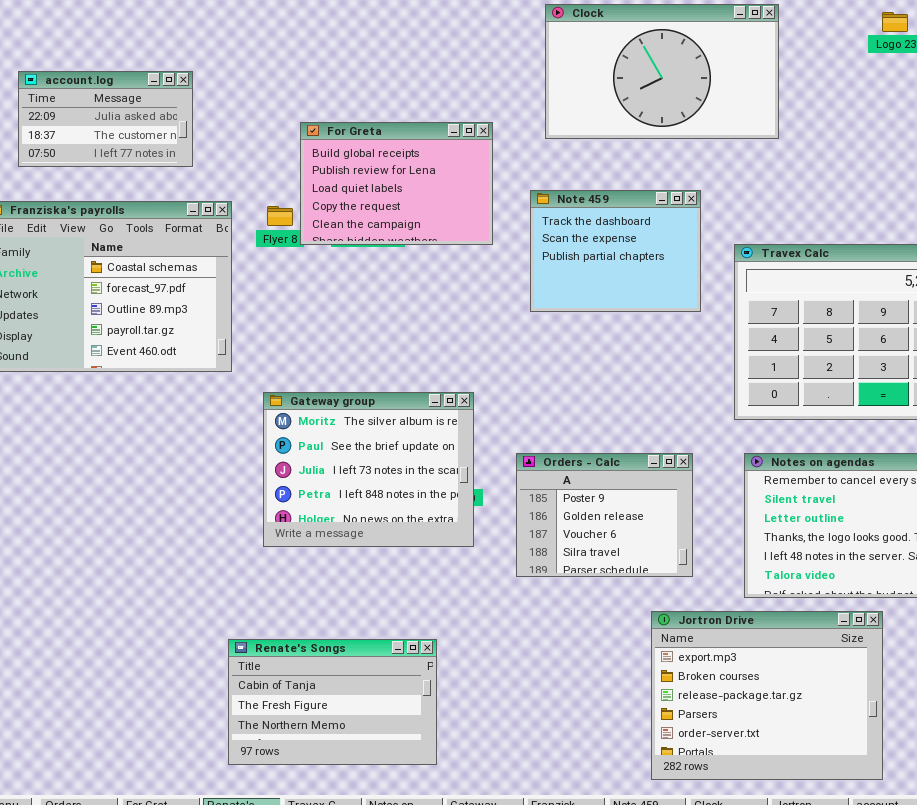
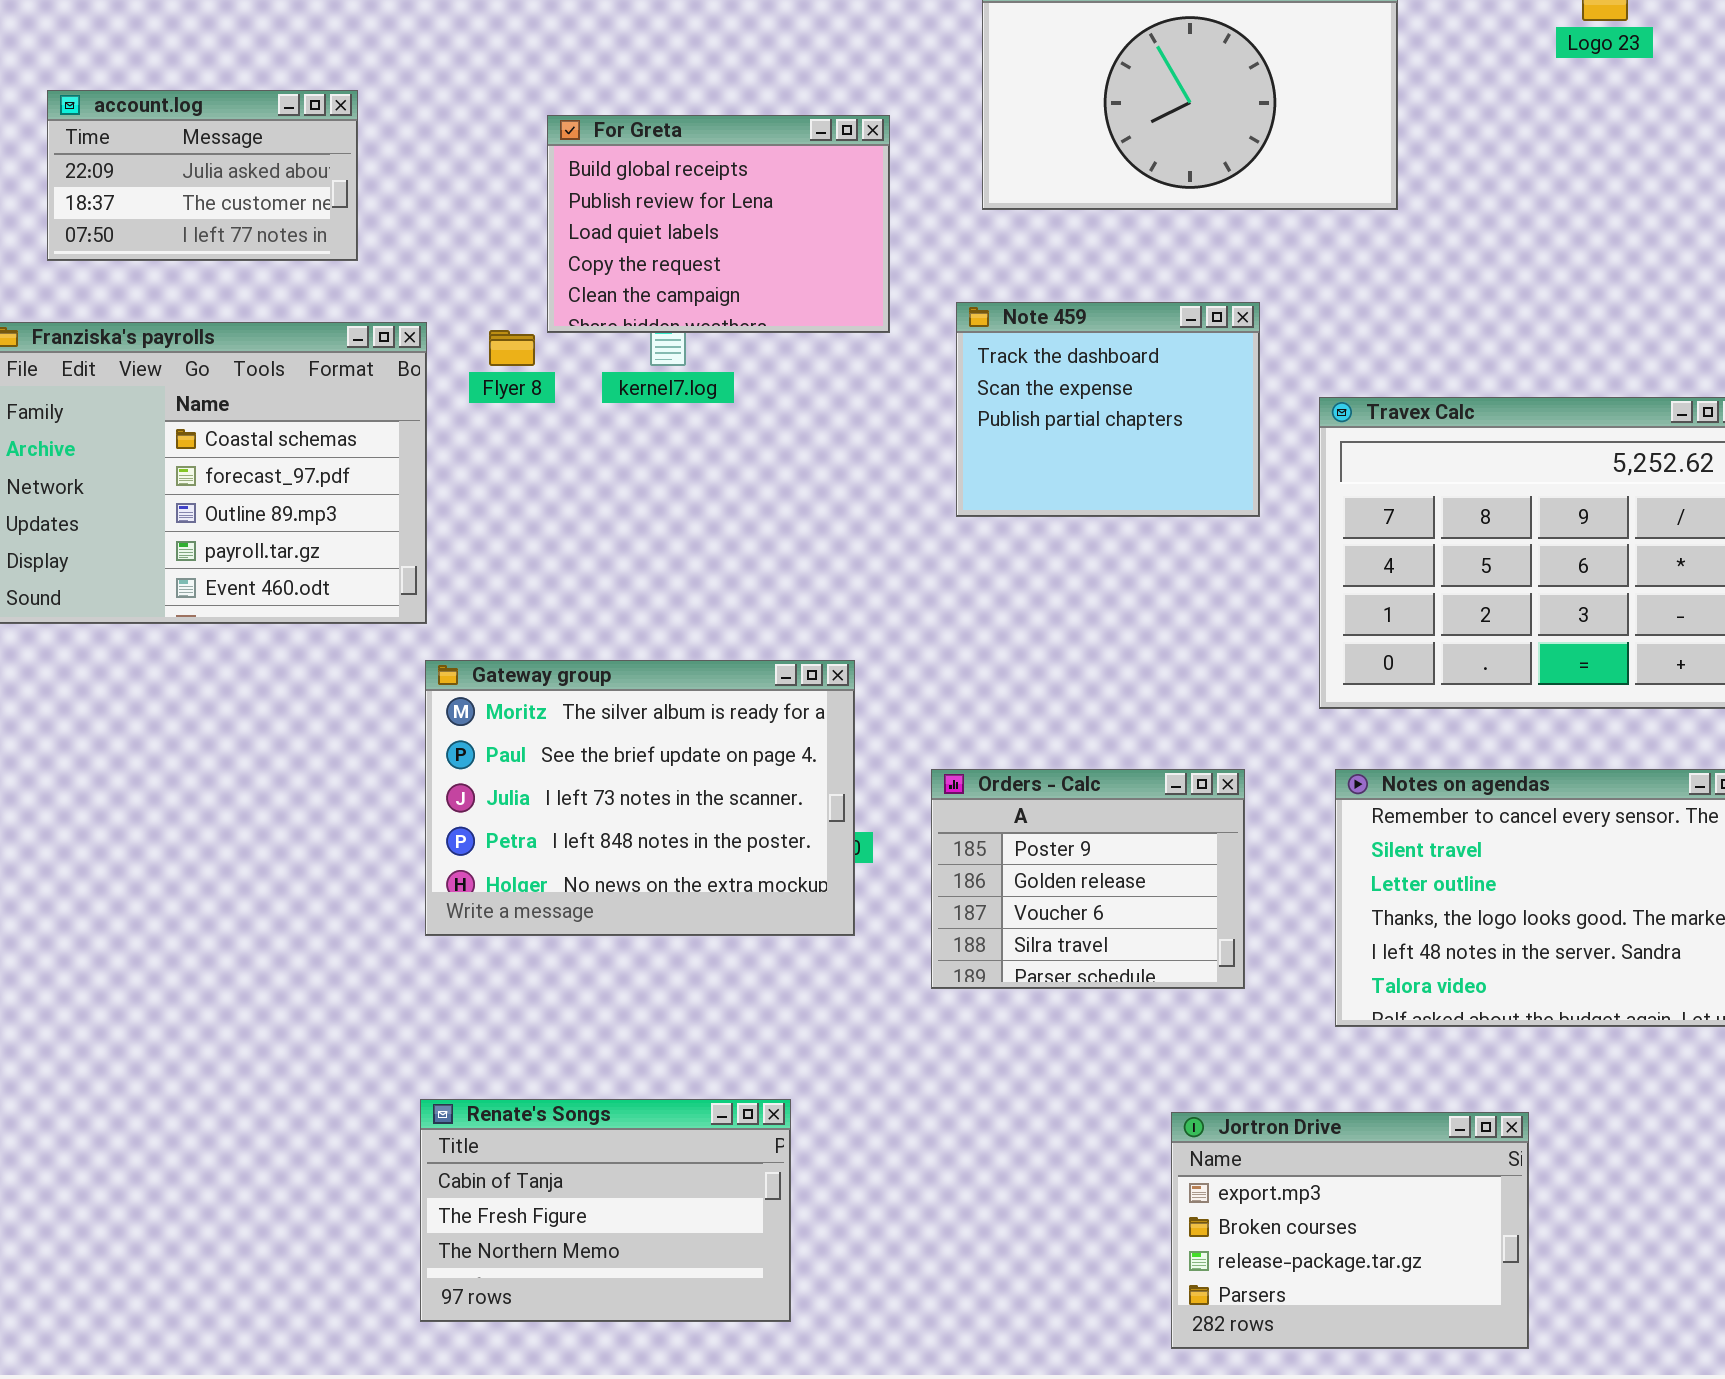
For Greta: [300,122,493,245] -> [547,115,890,333], moved
Gateway group: [263,392,474,547] -> [425,660,855,936], resized
Jortron Drive: [651,611,883,780] -> [1171,1112,1529,1349], resized

